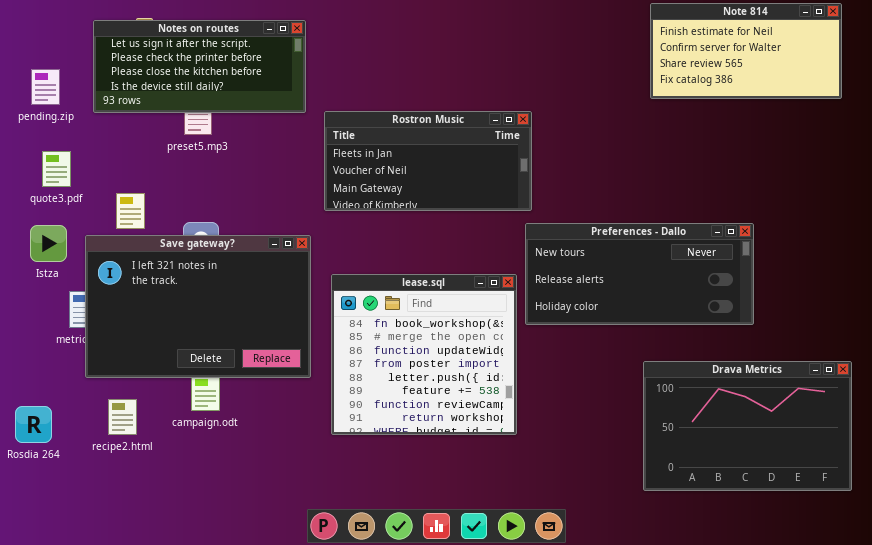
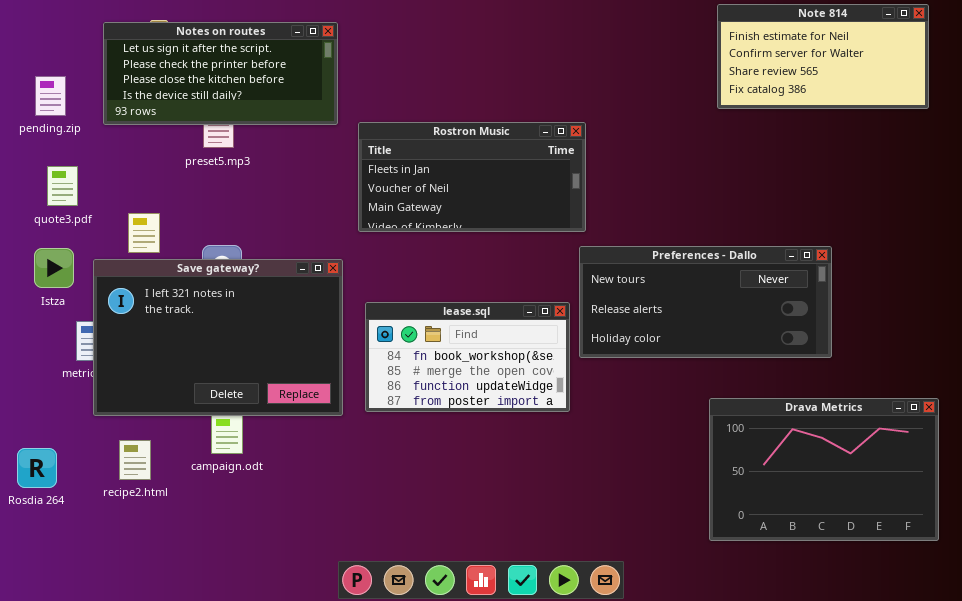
lease.sql: [331,274,517,435] -> [365,302,570,412], resized

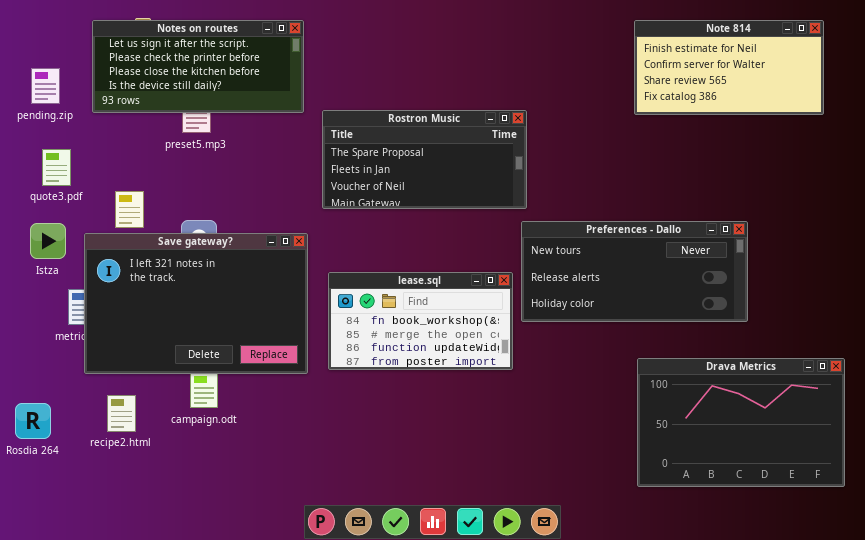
Note 814: [717,4,929,109] -> [634,20,824,115], moved
Rostron Music: [358,122,586,232] -> [322,110,527,209], scrolled up 1 row

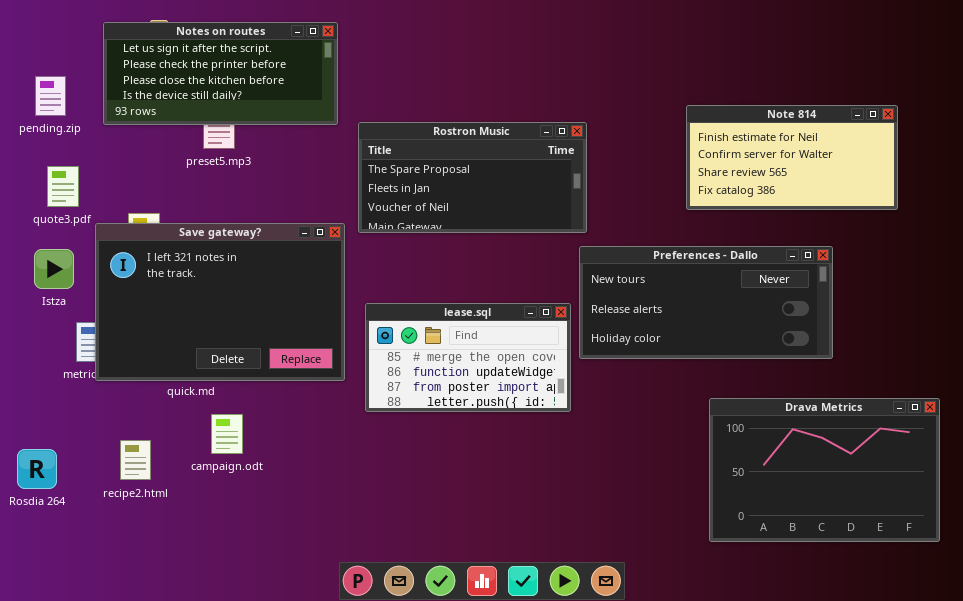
Note 814: [634,20,824,115] -> [686,105,898,210], moved
Save gateway?: [84,233,308,374] -> [95,223,345,381], moved
lease.sql: [328,272,513,370] -> [365,303,571,412], scrolled down 1 row

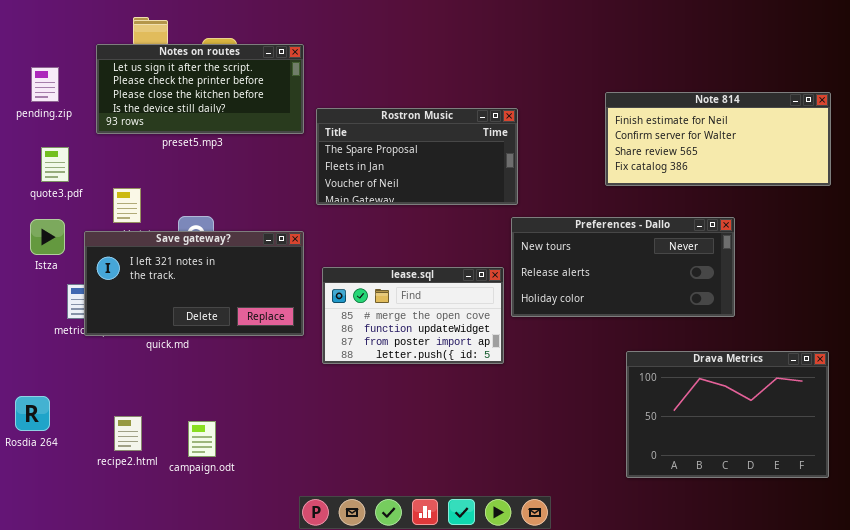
Notes on routes: [103,22,338,125] -> [96,44,304,134], moved
Note 814: [686,105,898,210] -> [605,92,831,186], resized
Save gateway?: [95,223,345,381] -> [84,231,304,336], resized
campaign.odt: [211,414,243,454] -> [188,421,216,457], moved
recipe2.html: [120,440,151,480] -> [114,416,142,451], moved

